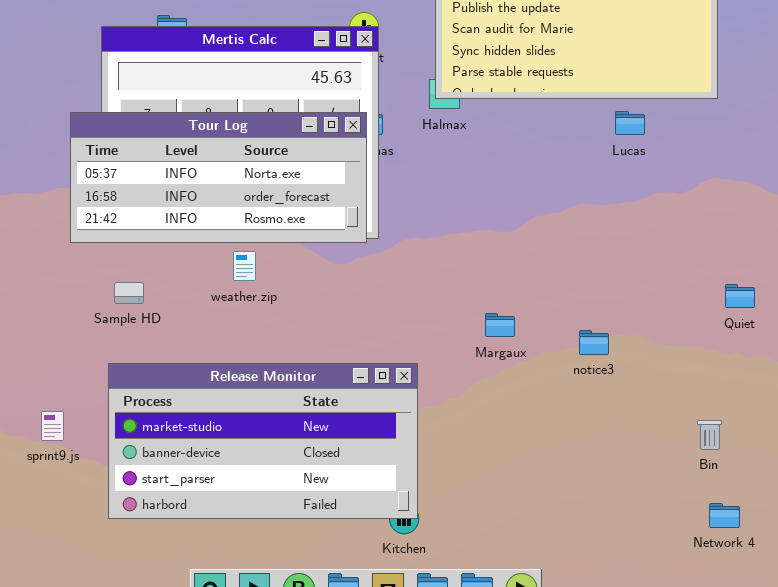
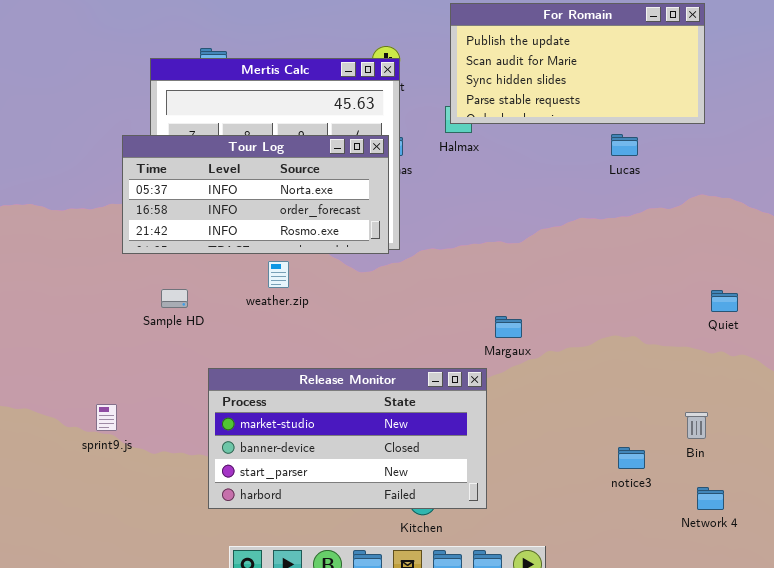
notice3: [579,330,609,355] -> [618,447,645,469], moved
Release Monitor: [108,363,418,519] -> [208,368,487,509], moved

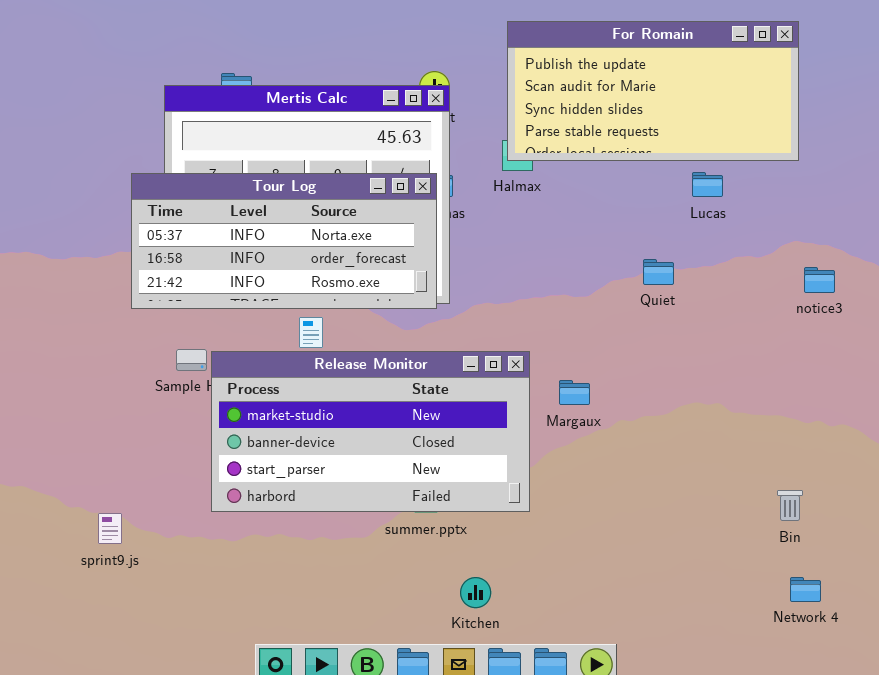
Quiet: [711,290,738,312] -> [643,259,674,285], moved
Release Monitor: [208,368,487,509] -> [211,351,530,512], moved
sprint9.js: [96,404,117,431] -> [98,513,122,544], moved
notice3: [618,447,645,469] -> [804,267,835,293], moved

